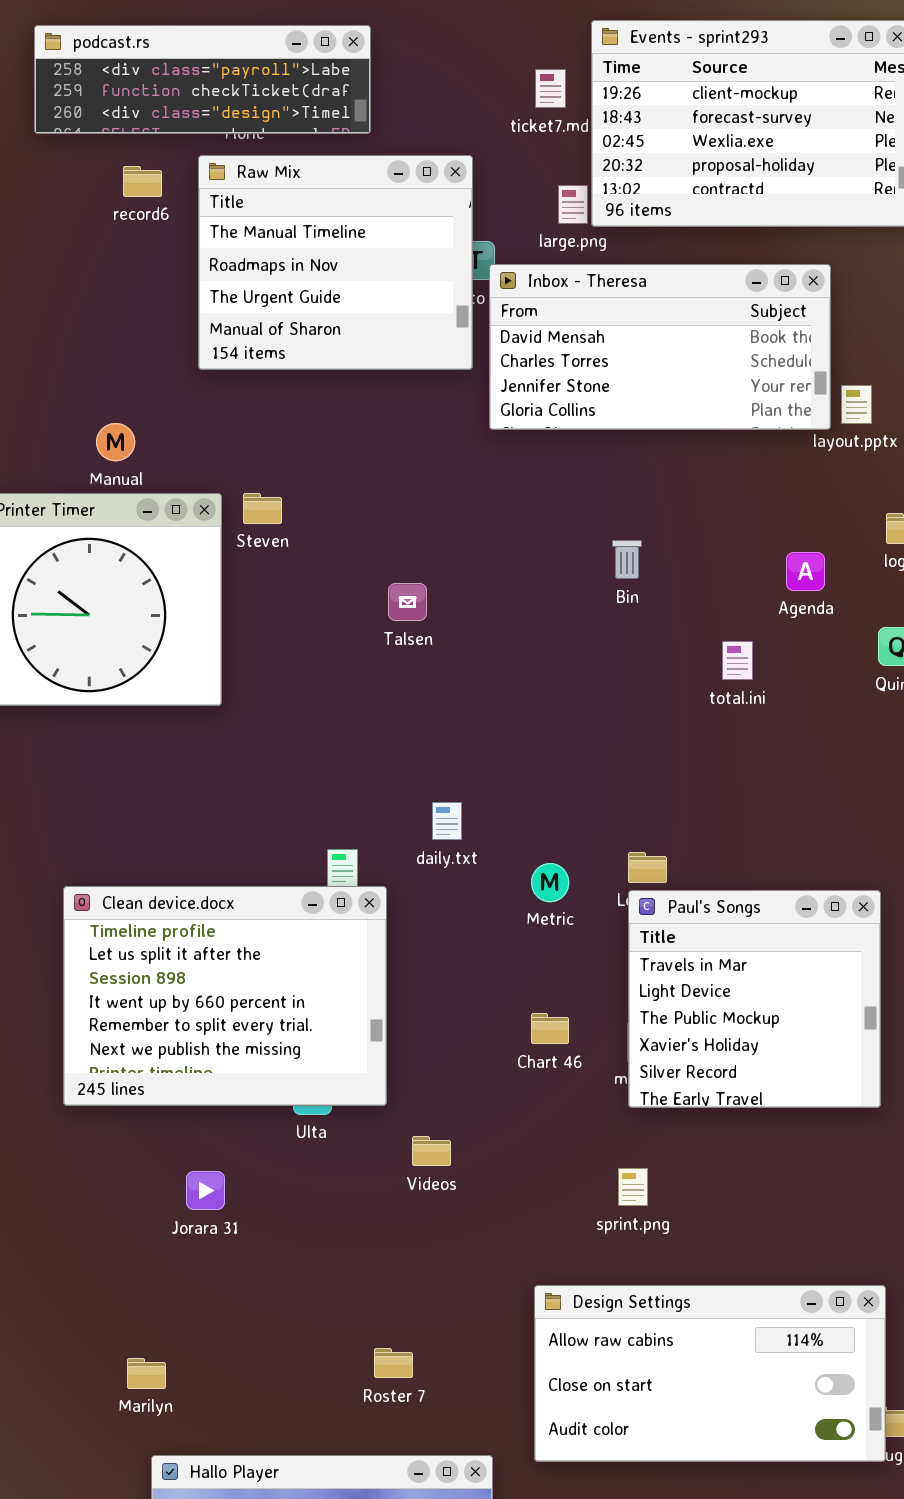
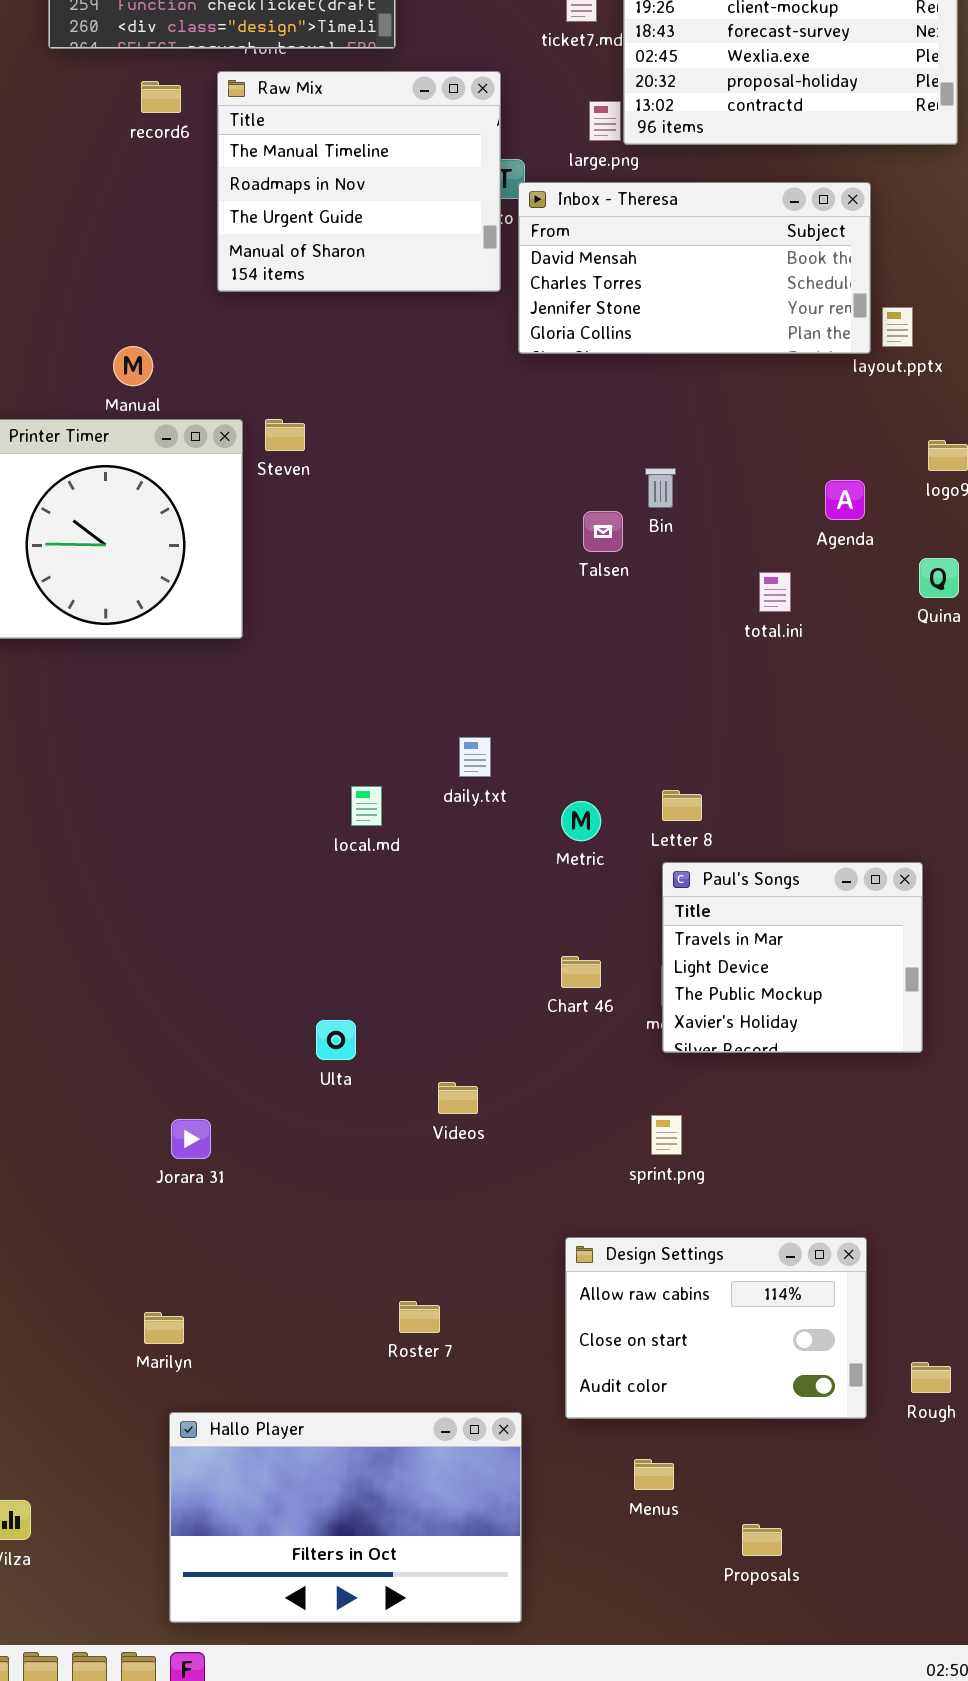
Talsen: [388,583,427,621] -> [583,511,623,552], moved
Clean device.docx: [63,886,387,1106] -> none, closed
Paul's Songs: [628,890,881,1108] -> [662,862,923,1053], resized
Jorara 31: [186,1171,225,1210] -> [171,1119,211,1159], moved
Design Settings: [534,1285,886,1462] -> [565,1237,867,1419], resized

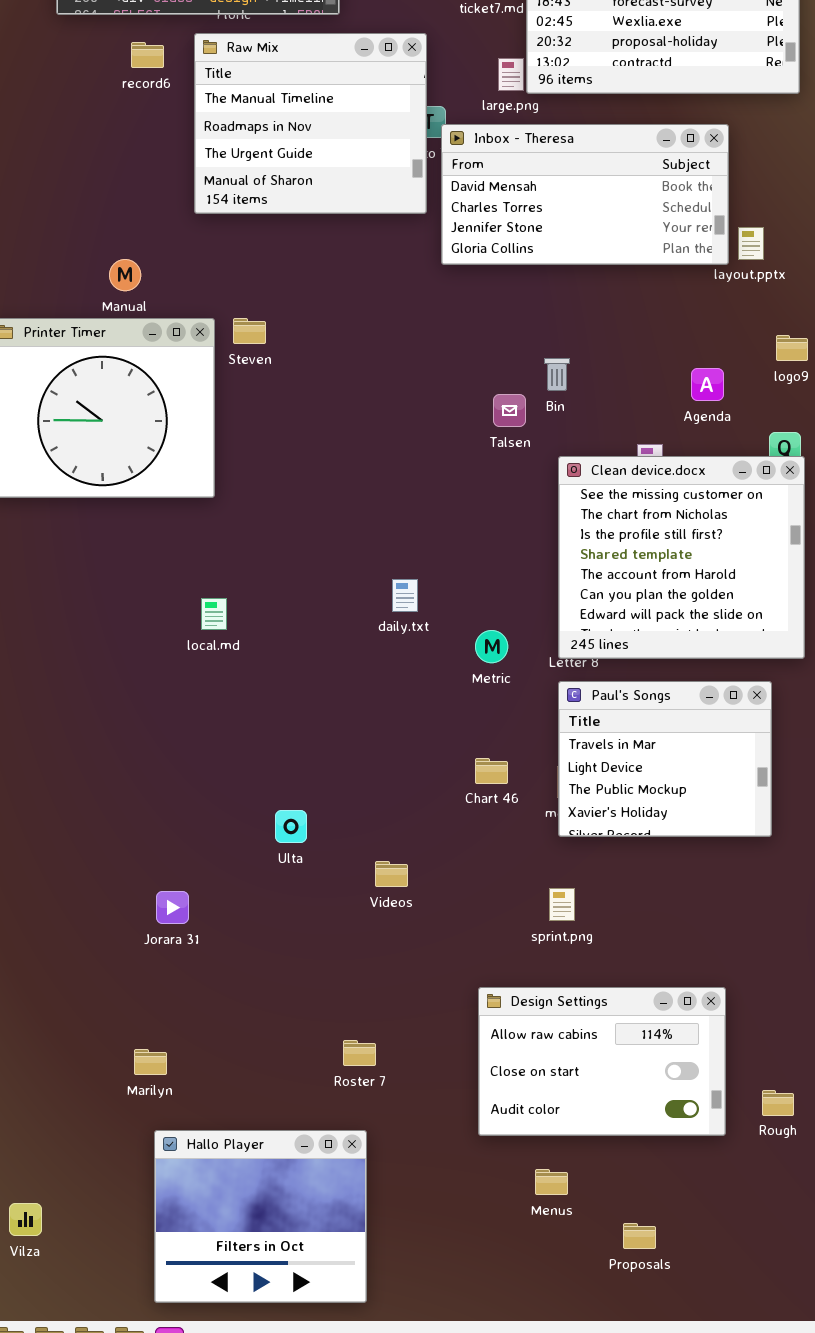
Clean device.docx: none -> [558,456,805,659], opened
local.md: [351,786,382,826] -> [201,598,227,630], moved
Hallo Player: [169,1412,522,1623] -> [154,1130,367,1303], resized

